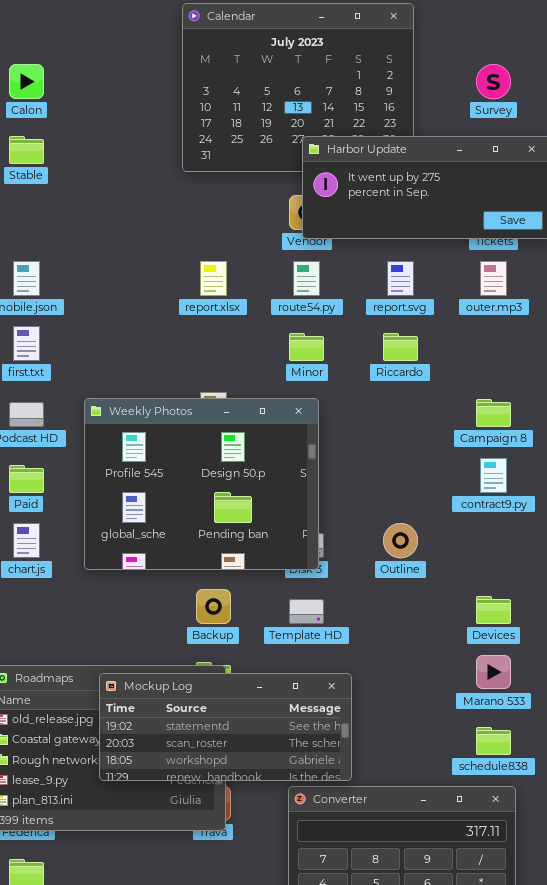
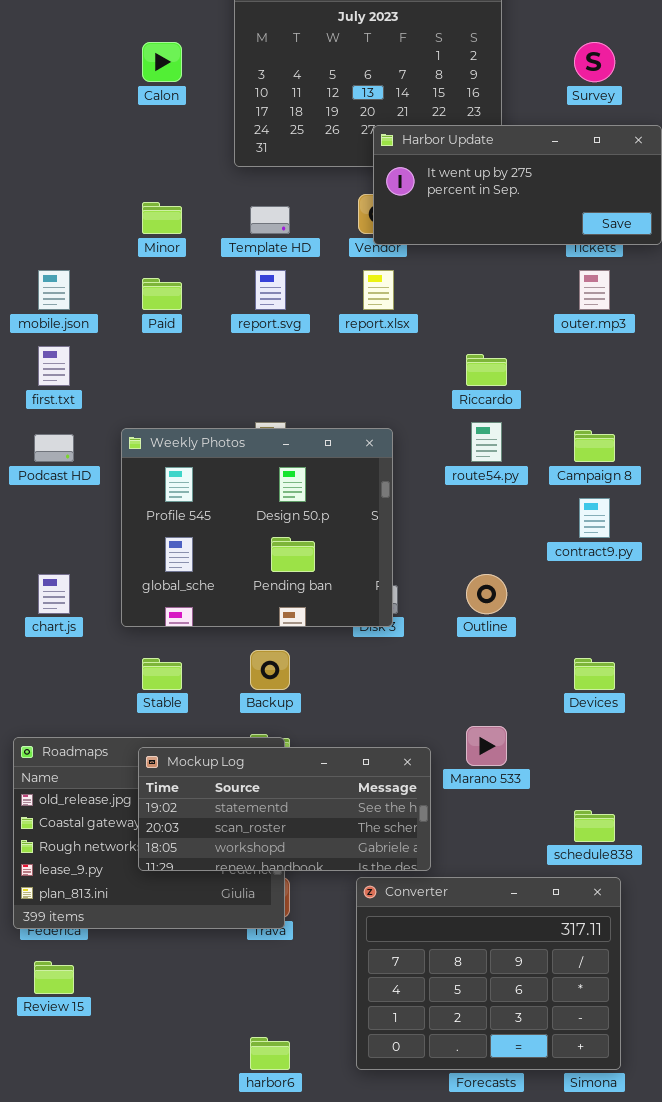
Calon: [9,64,44,99] -> [142,42,182,82], moved
Stable: [9,136,44,164] -> [142,658,182,690], moved
report.xlsx: [200,261,227,296] -> [363,270,394,310], moved
route54.py: [293,261,320,296] -> [471,422,502,462], moved
report.svg: [387,261,414,296] -> [255,270,286,310], moved
Minor: [289,333,324,361] -> [142,202,182,234], moved
Paid: [9,465,44,493] -> [142,278,182,310], moved
Template HD: [289,599,324,624] -> [250,206,290,234], moved
Marano 533: [476,655,511,689] -> [466,726,507,766], moved

